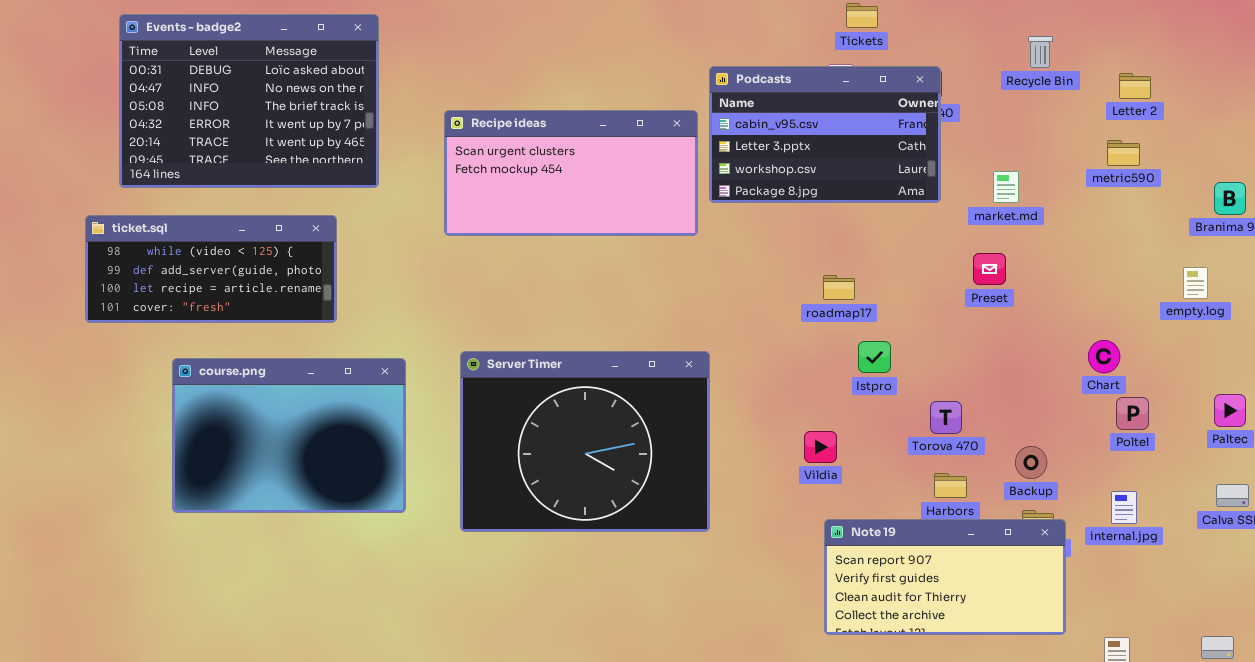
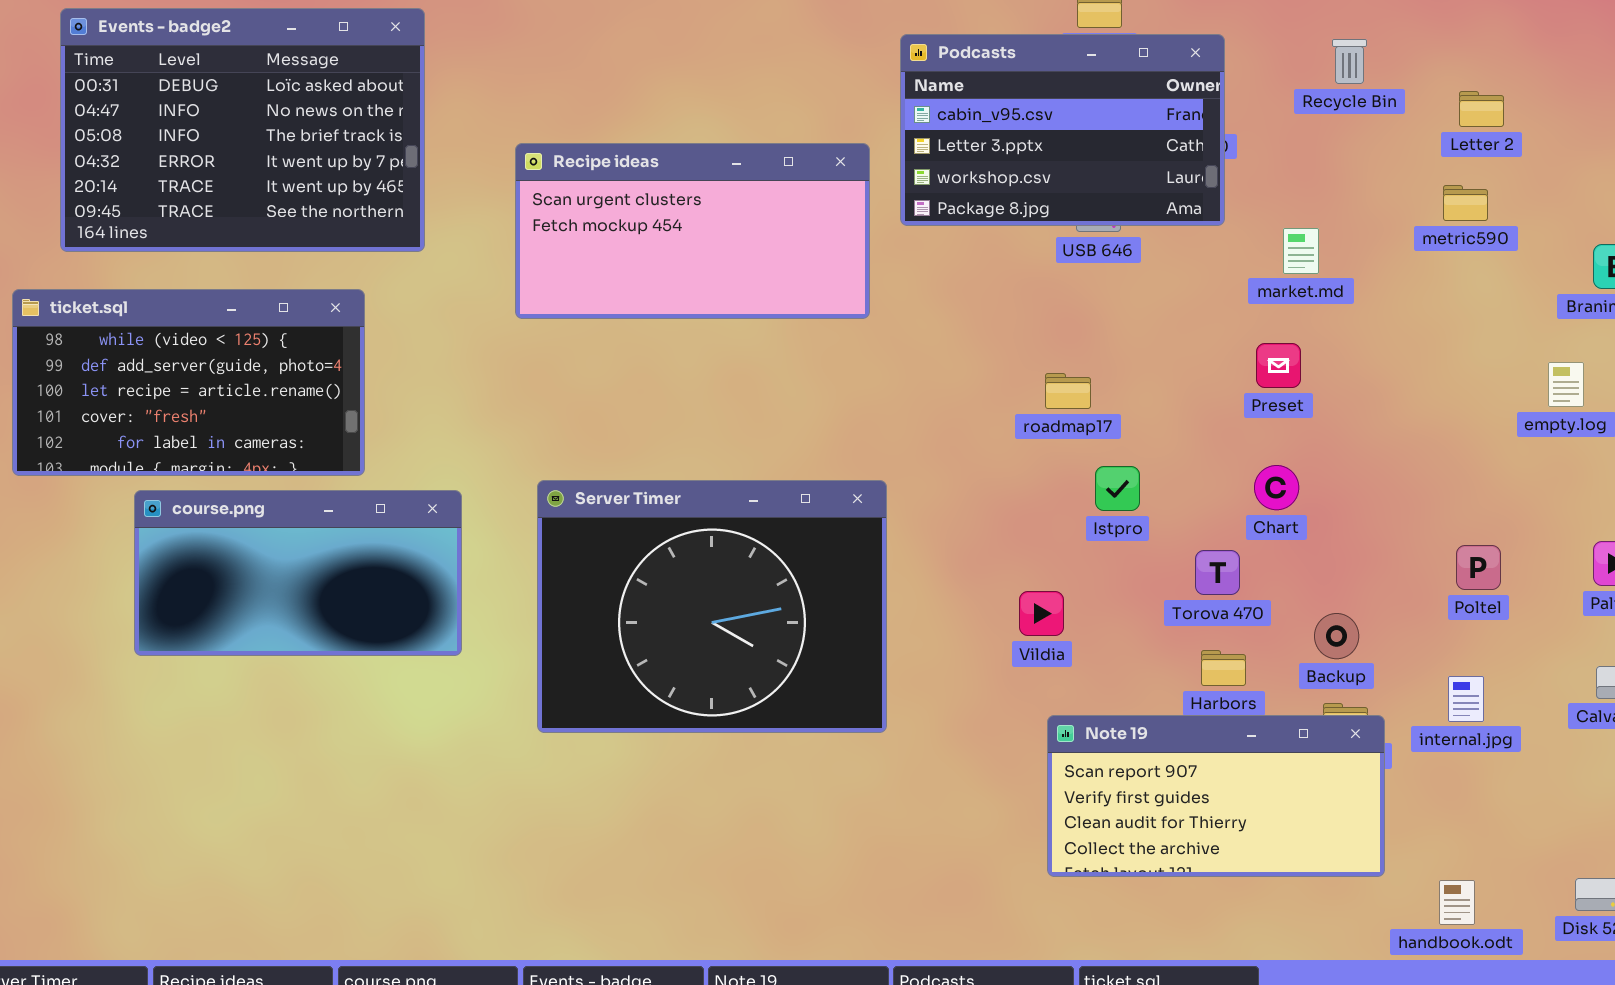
Podcasts: [709,66,941,203] -> [900,34,1225,226], moved
ticket.sql: [85,215,337,323] -> [12,289,365,476], resized
Chart: [1088,340,1120,373] -> [1254,465,1299,510], moved
course.png: [172,358,406,513] -> [134,490,462,656], resized

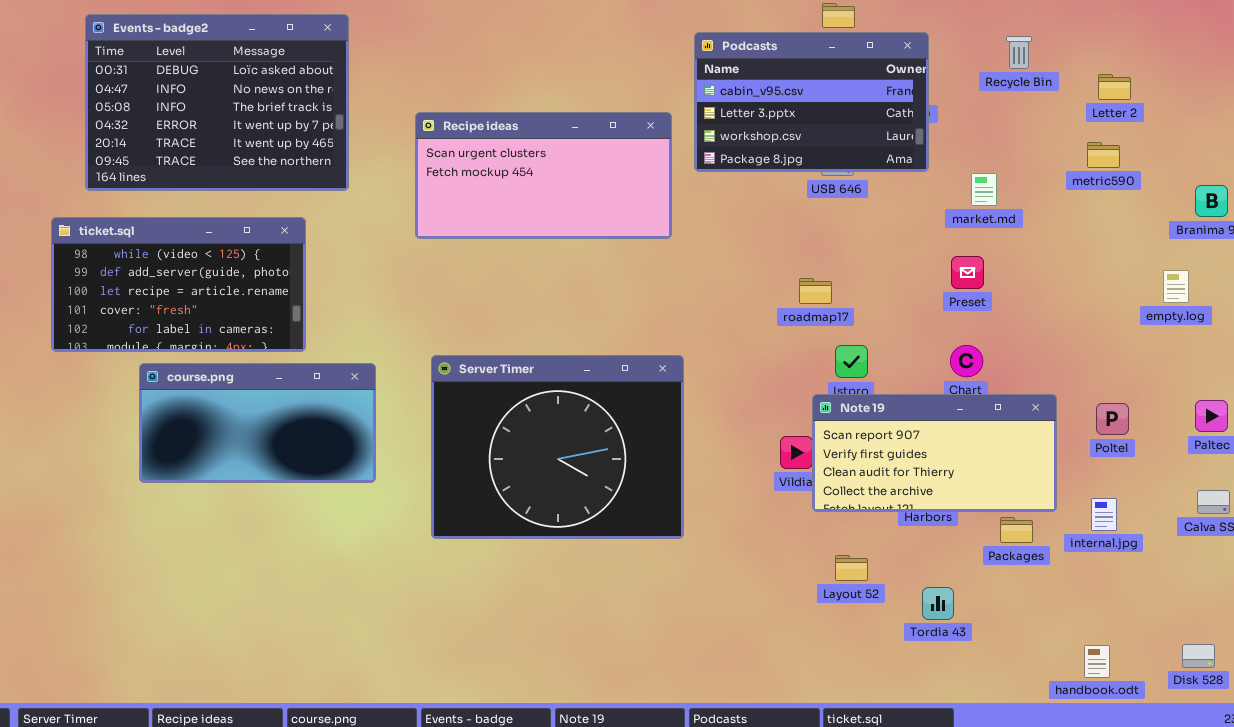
Note 19: [1047,715,1385,877] -> [812,394,1057,512], moved

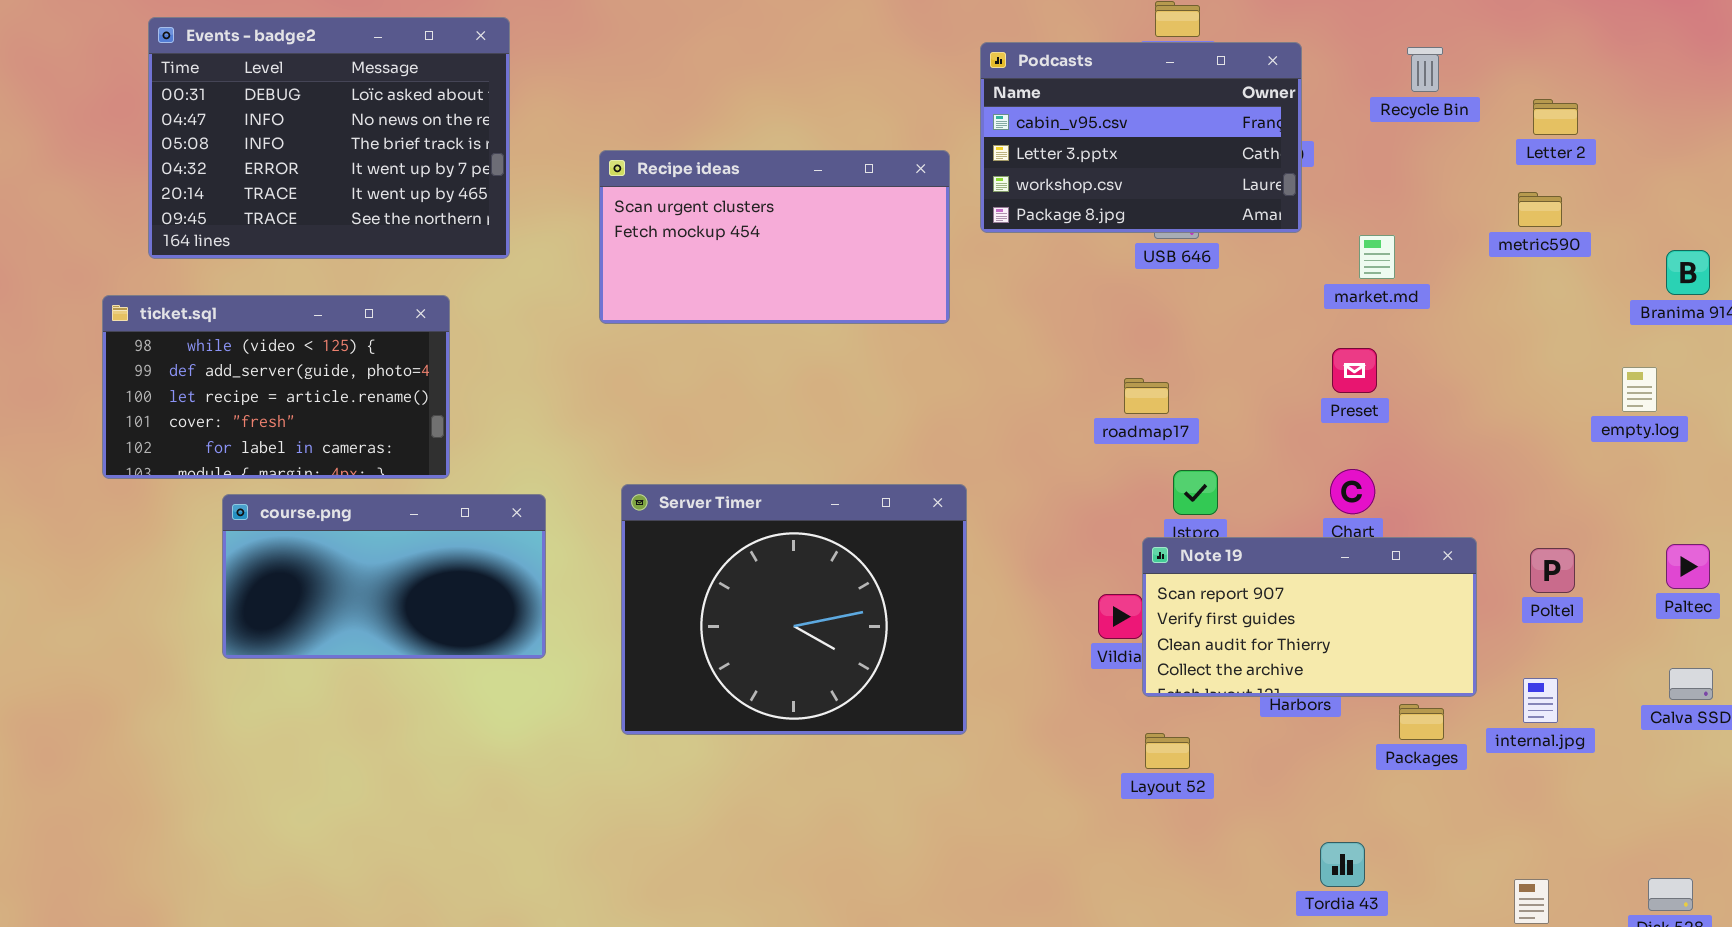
Layout 52: [835,555,868,581] -> [1145,733,1190,769], moved
Tordia 43: [922,587,954,620] -> [1320,842,1365,887], moved

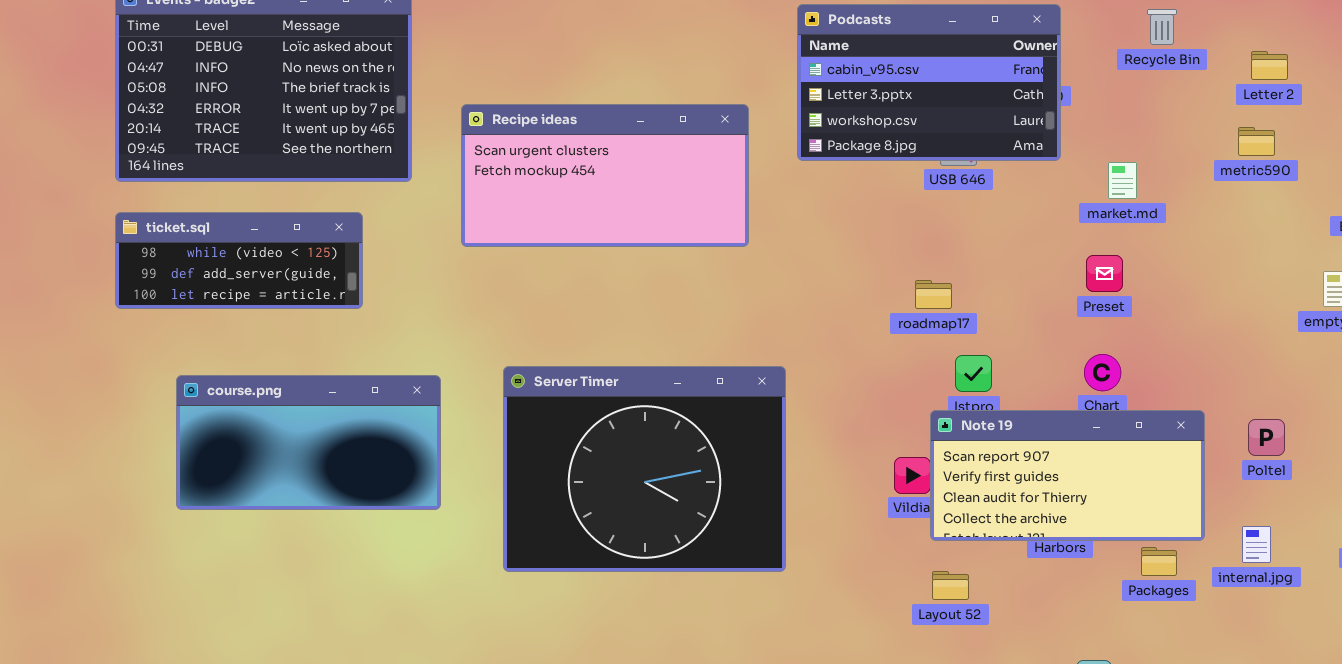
Recipe ideas: [599,150,950,324] -> [461,104,749,247], moved
ticket.sql: [102,295,450,479] -> [115,212,363,309], resized

